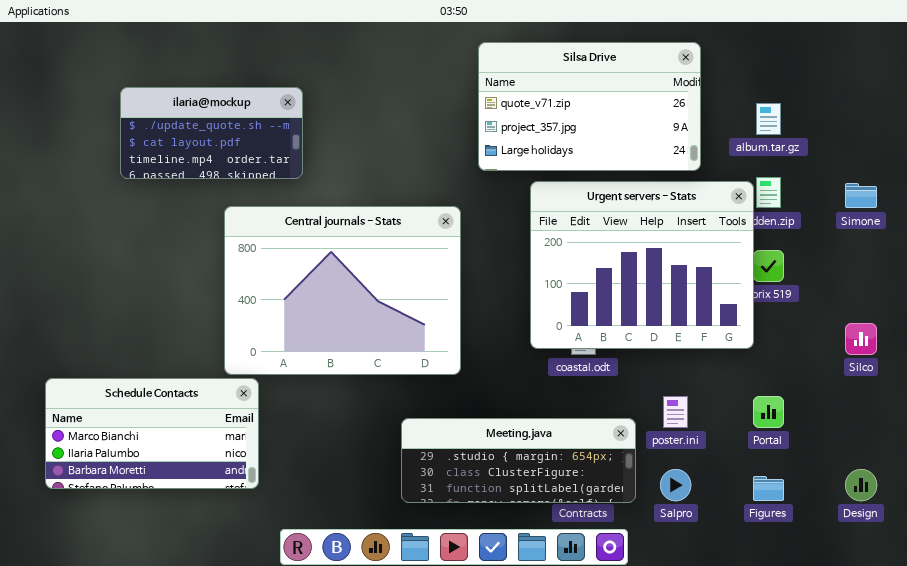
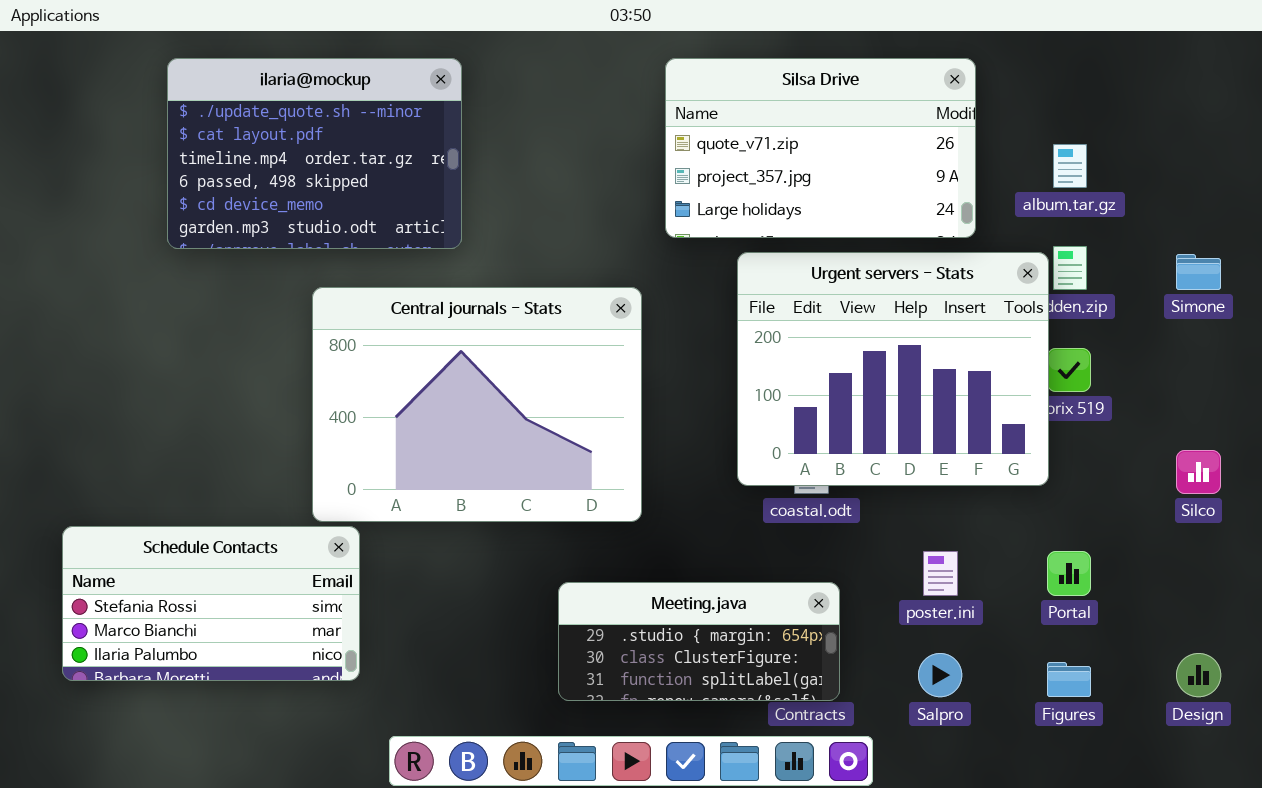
ilaria@mockup: [120,87,303,179] -> [167,58,462,249], resized
Schedule Contacts: [45,378,259,489] -> [62,526,360,681], scrolled up 1 row
Meeting.java: [401,418,636,503] -> [558,582,840,701], resized

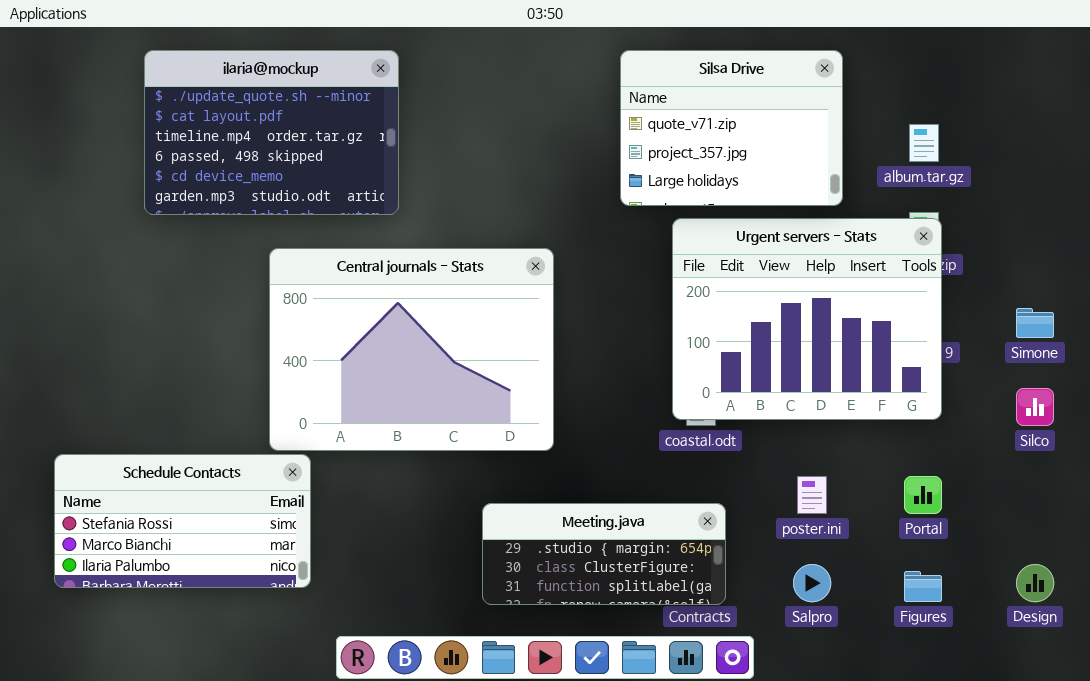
Silsa Drive: [665,58,976,238] -> [620,50,843,206], resized
Urgent servers - Stats: [737,252,1049,486] -> [672,218,942,420], moved
Simone: [1176,254,1221,290] -> [1016,308,1054,338], moved

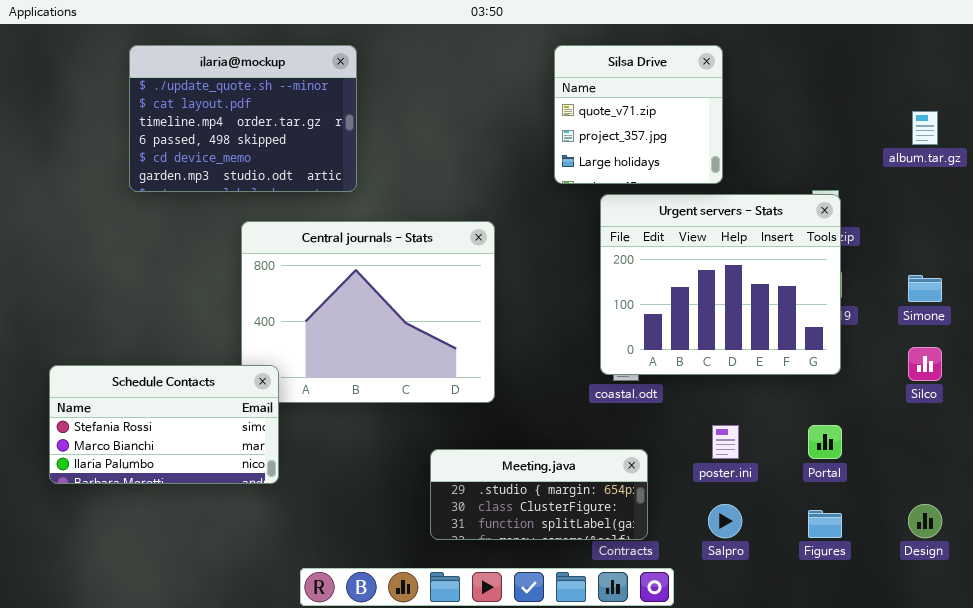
Silsa Drive: [620,50,843,206] -> [554,45,723,184], resized
album.tar.gz: [909,124,939,162] -> [912,111,938,145], moved
Schedule Contacts: [54,454,311,588] -> [49,365,279,484], moved

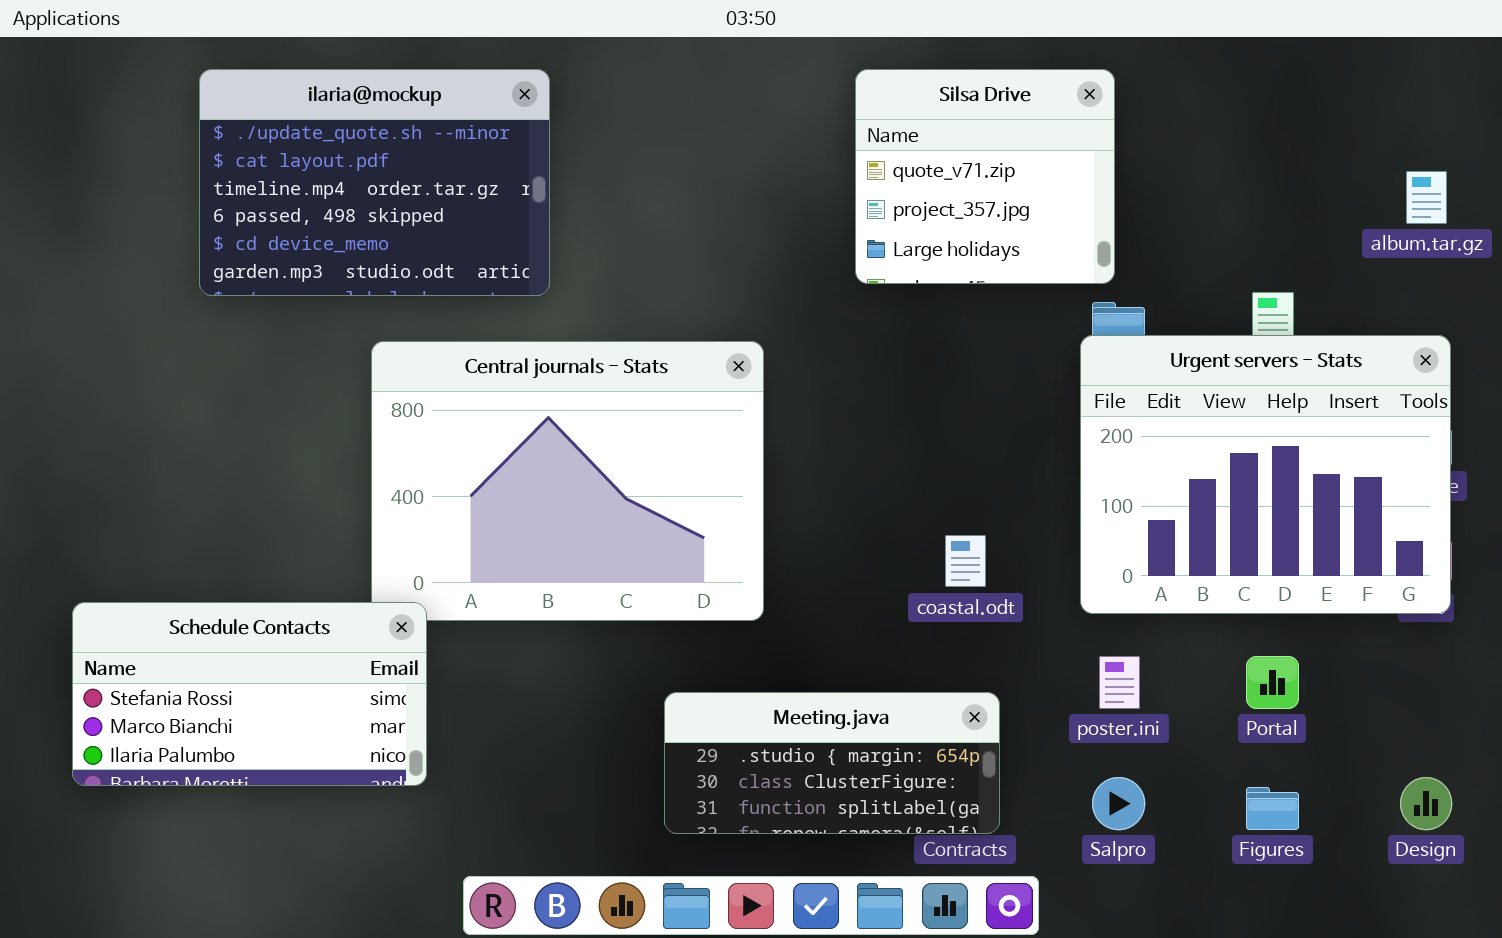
Urgent servers - Stats: [600,194,841,375] -> [1080,335,1451,614], moved
Schedule Contacts: [49,365,279,484] -> [72,602,427,786], moved

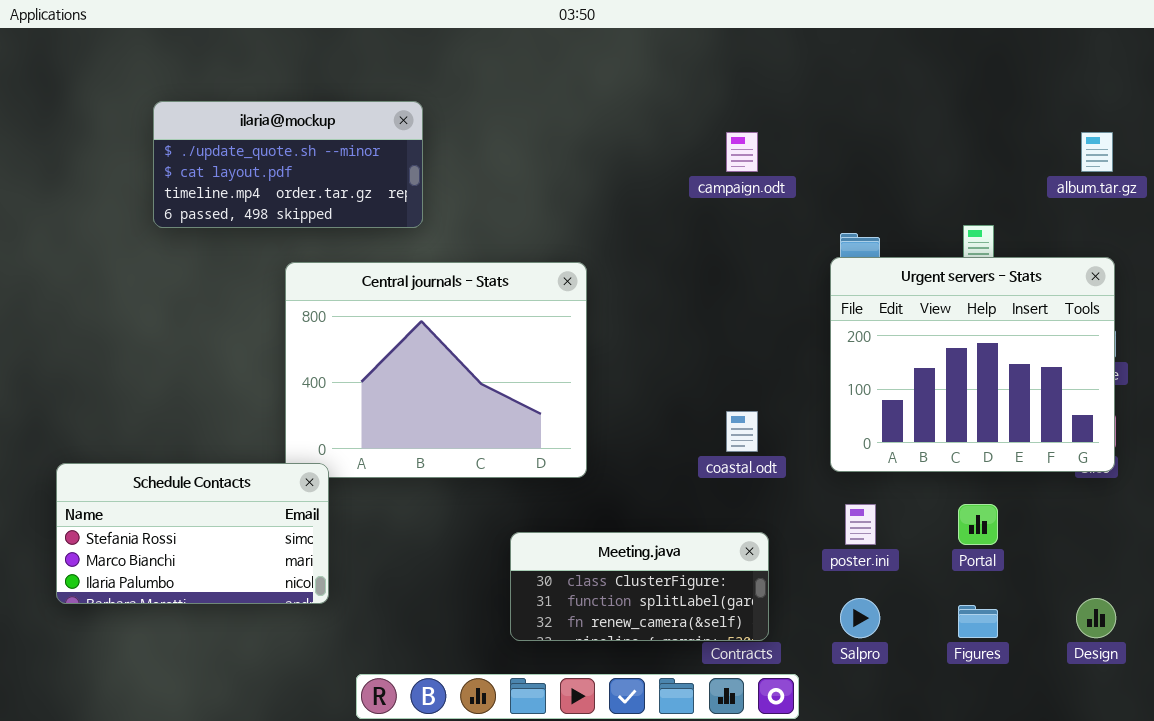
ilaria@mockup: [199,69,550,296] -> [153,101,423,228], resized
Silsa Drive: [855,69,1115,284] -> none, closed
Meeting.java: [664,692,1000,834] -> [510,532,769,641], scrolled down 1 row

